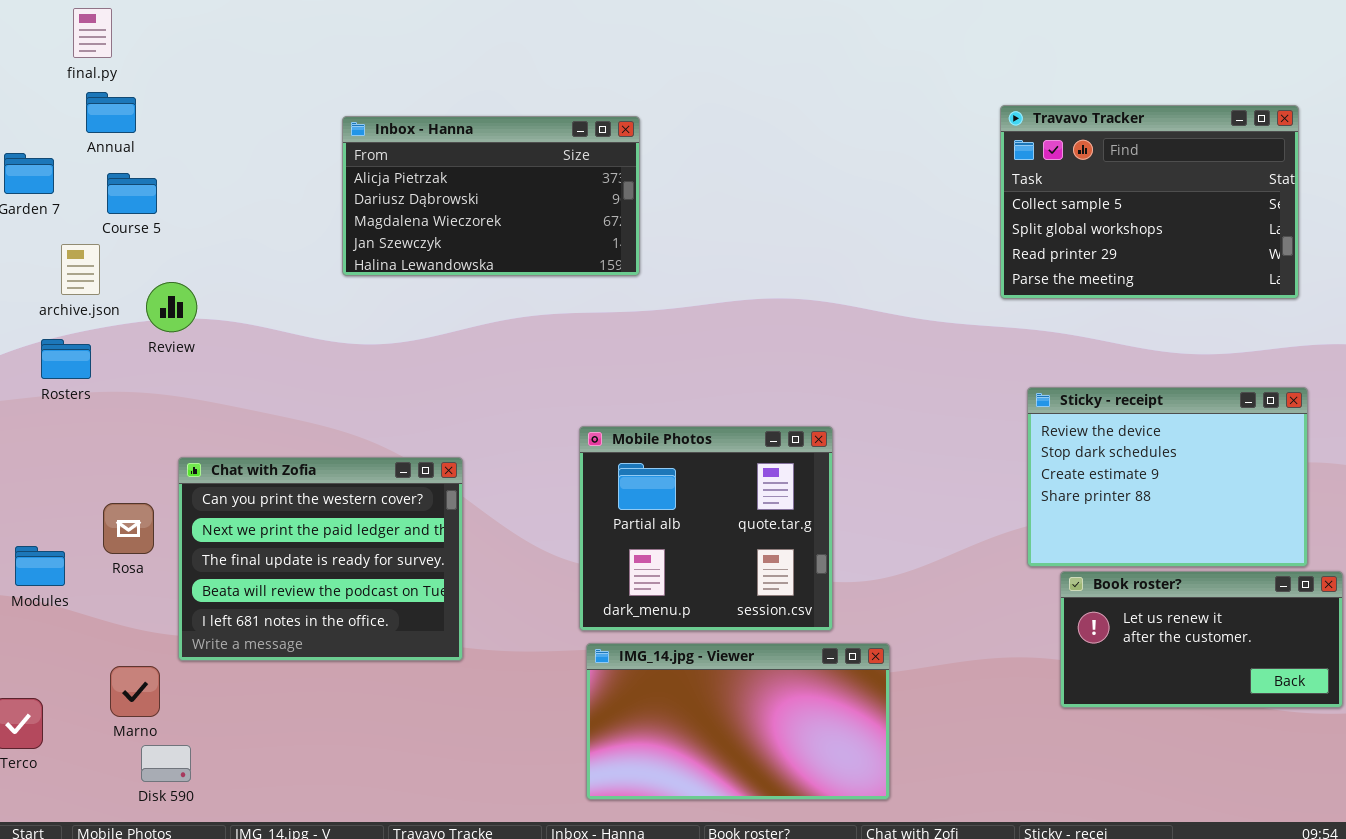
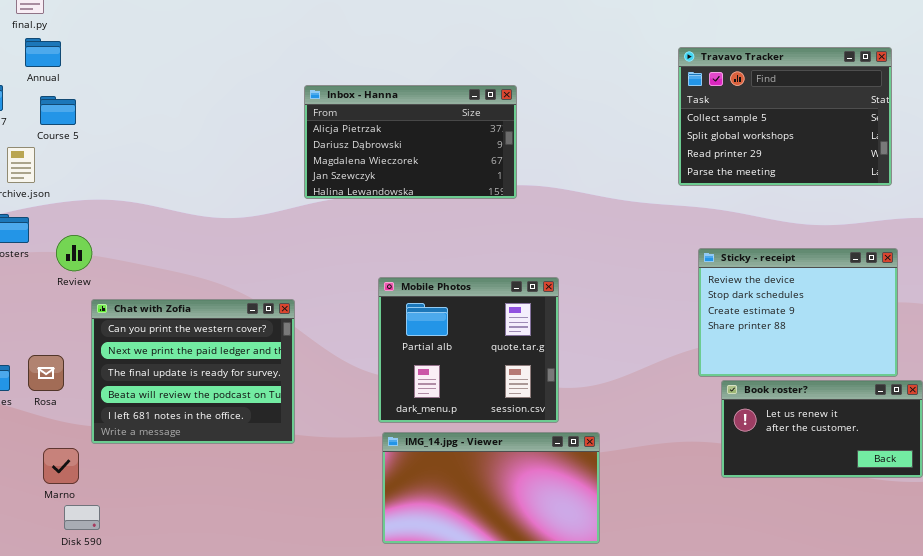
Inbox - Hanna: [342,116,640,276] -> [304,85,517,199], moved
Review: [146,282,197,332] -> [56,235,92,271], moved
Rosa: [103,503,154,554] -> [28,355,64,391], moved

